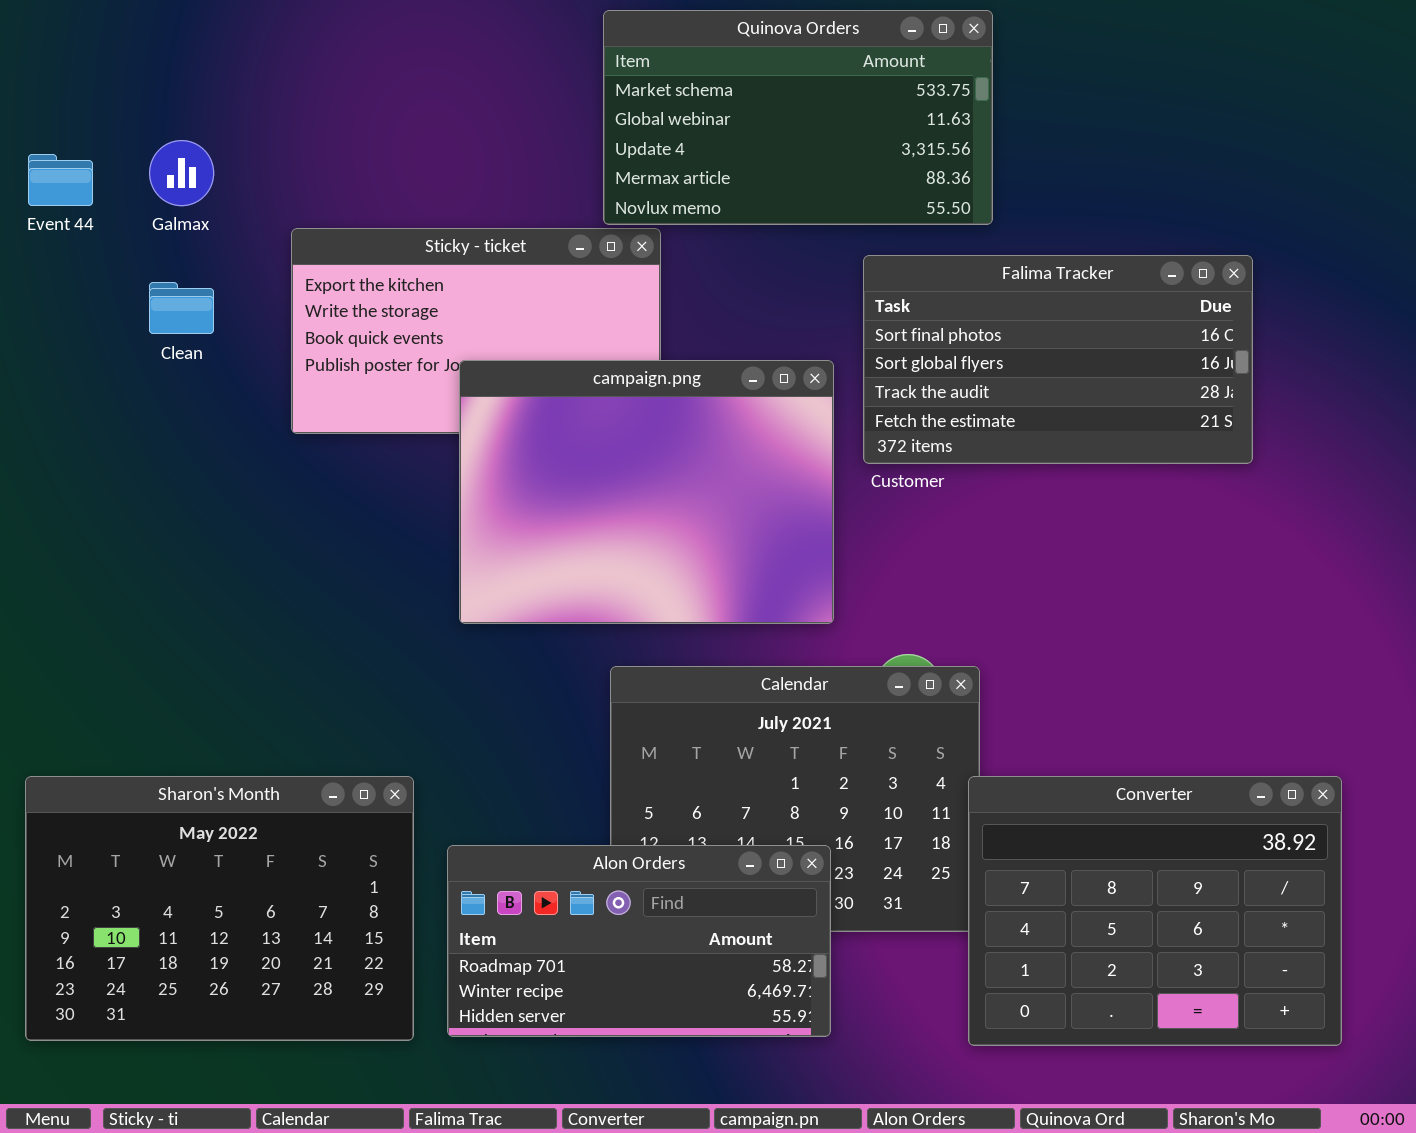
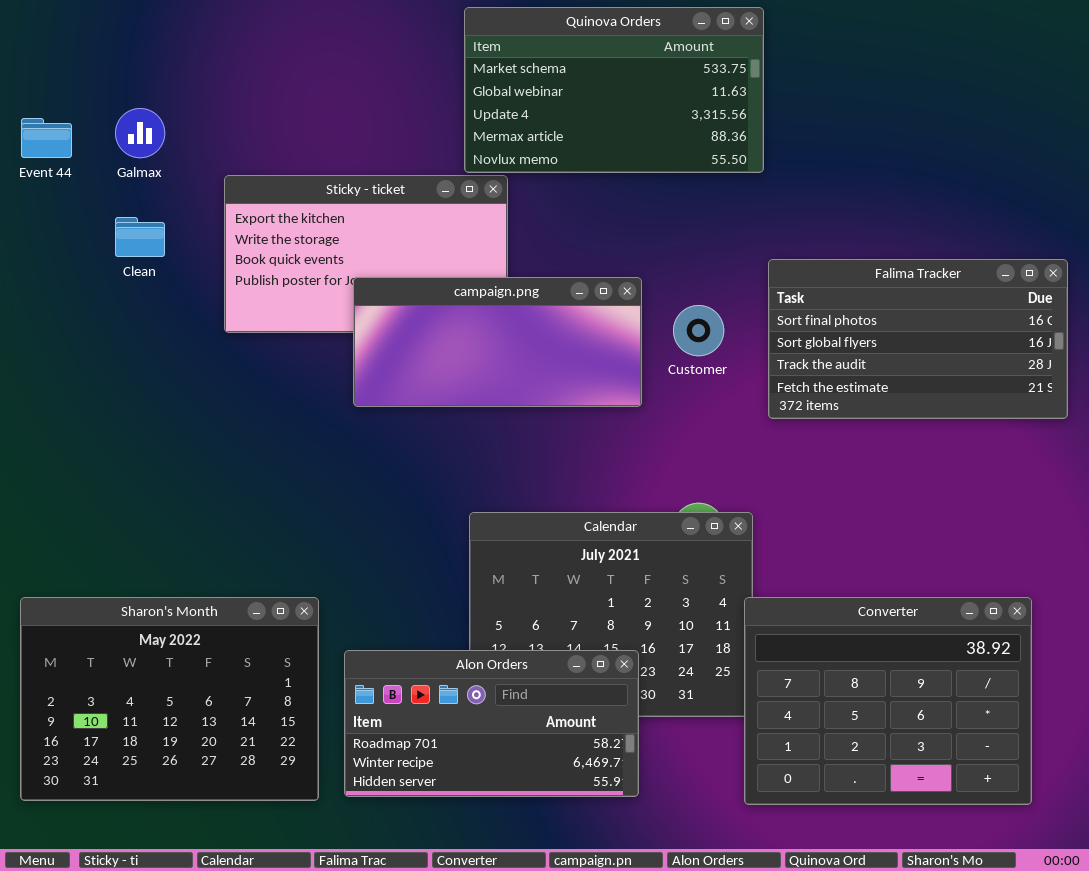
Falima Tracker: [863,255,1253,464] -> [768,259,1068,419], moved
campaign.png: [459,360,834,624] -> [353,277,642,407], resized

